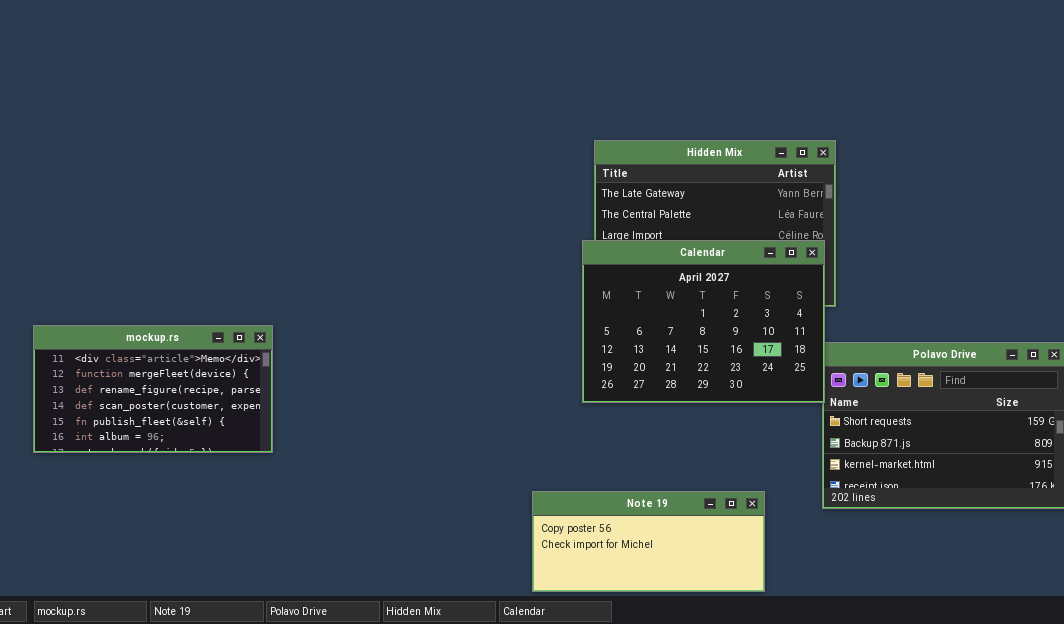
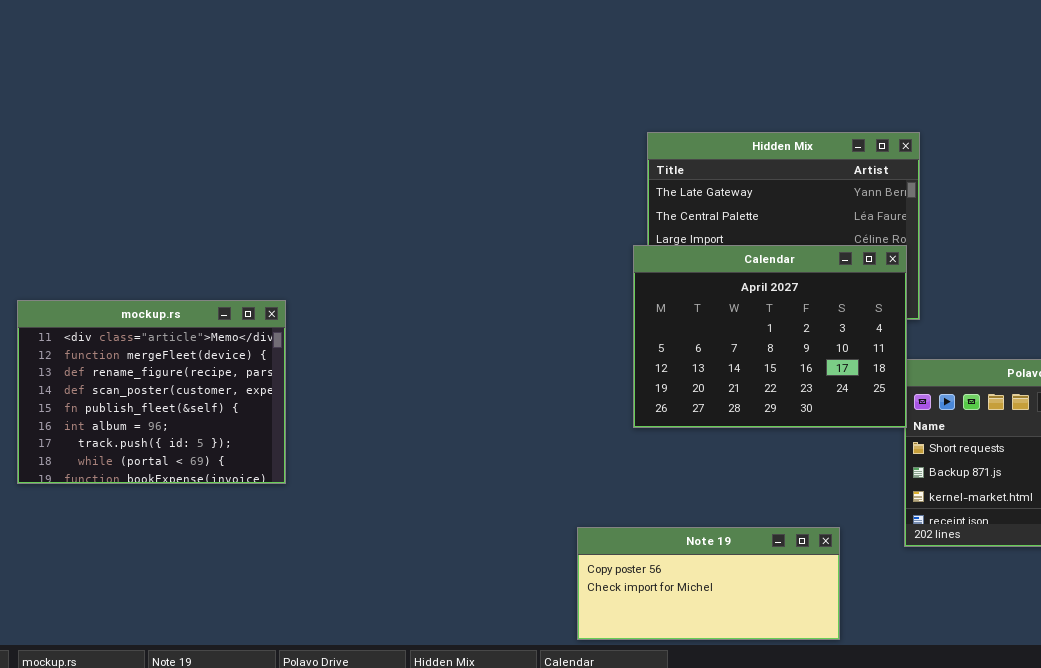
mockup.rs: [33,325,273,453] -> [17,300,286,484], resized

